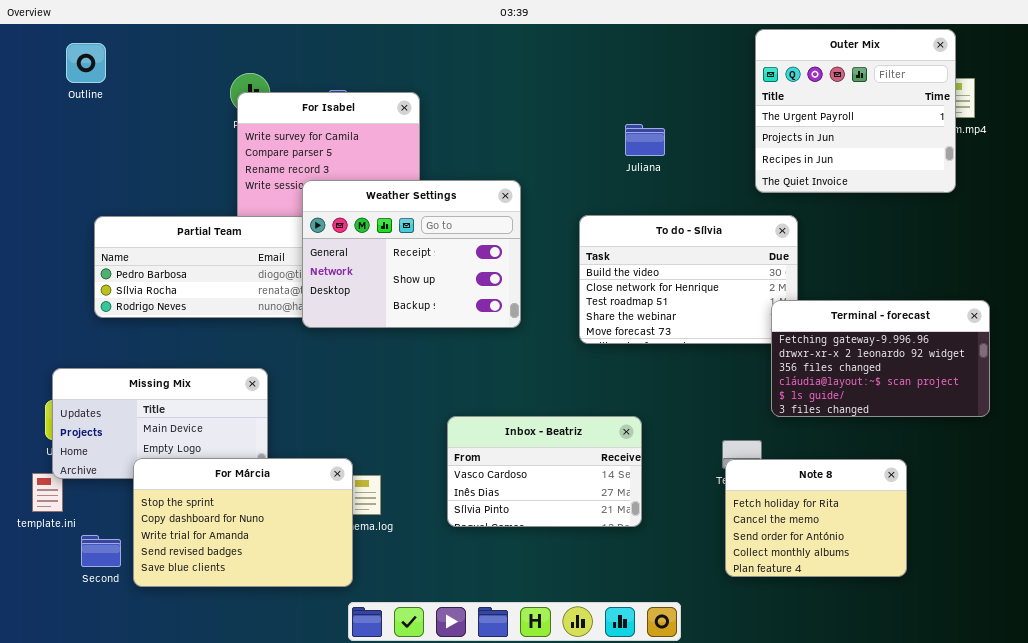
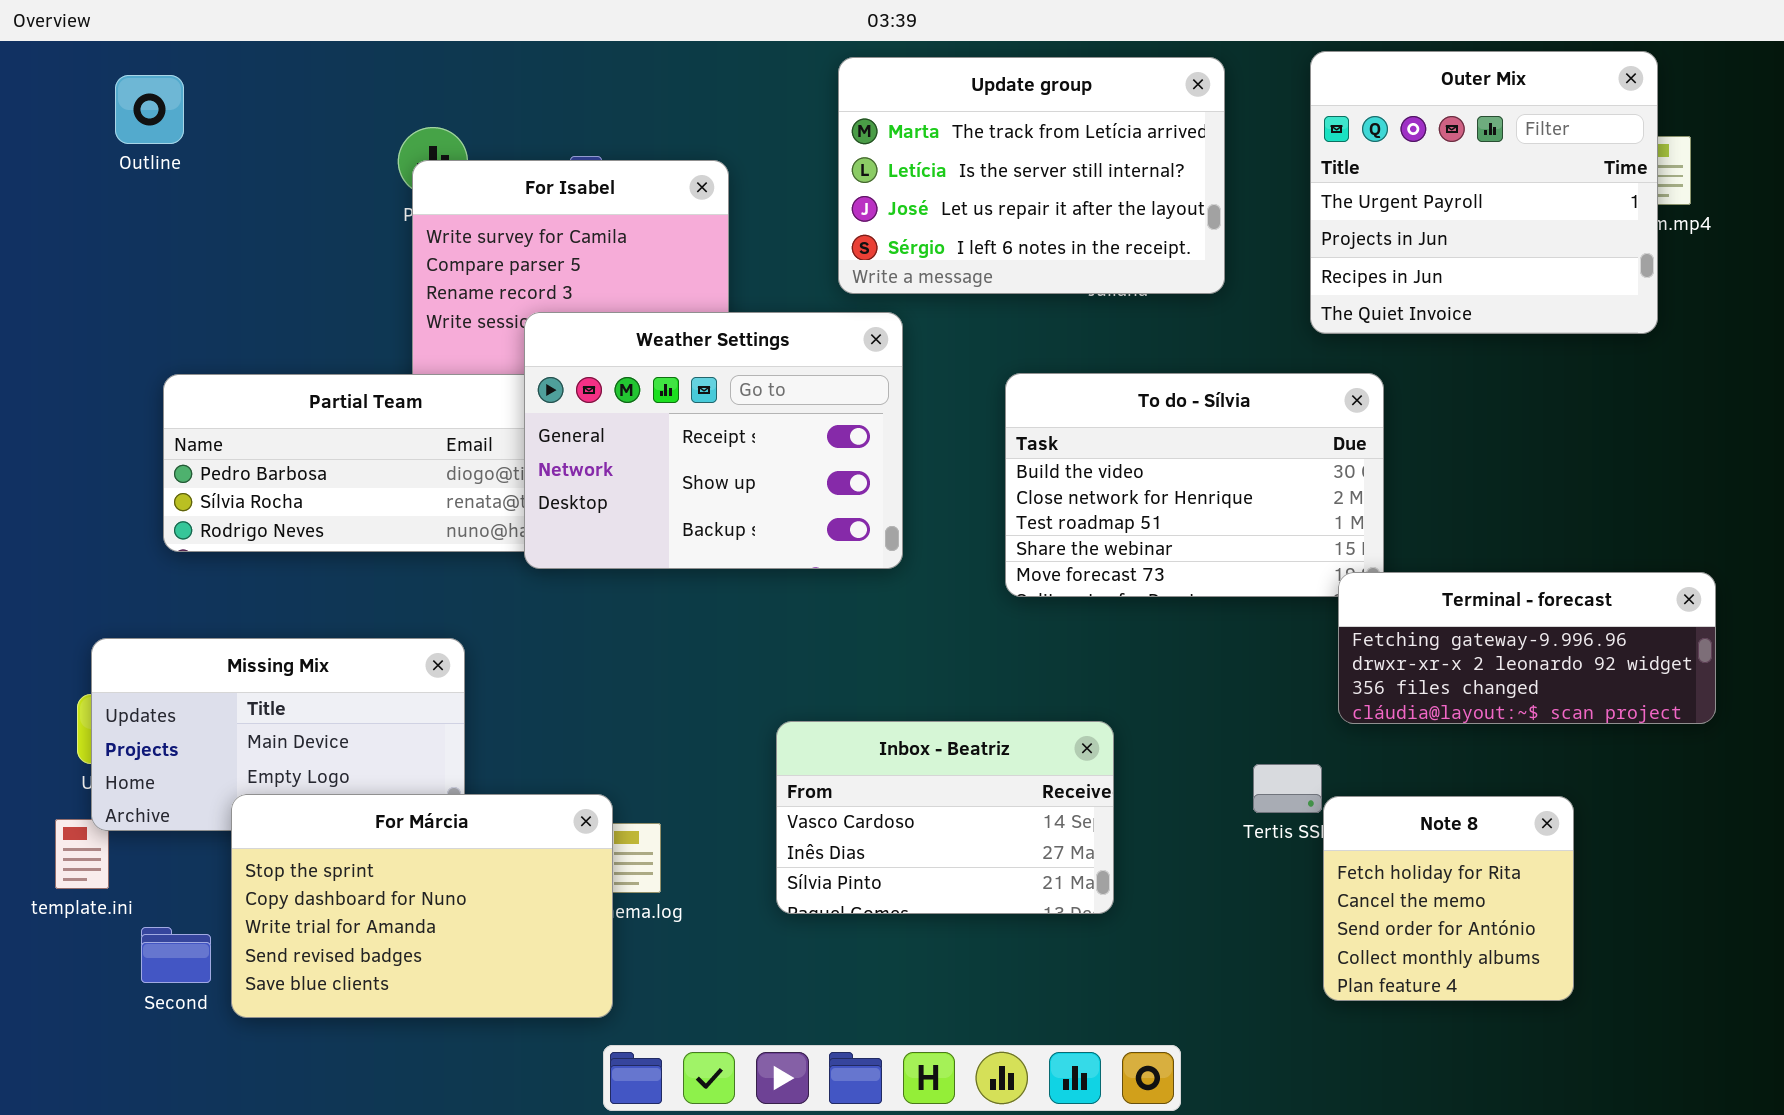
Update group: none -> [838,57,1225,294], opened
Terminal - forecast: [771,300,990,417] -> [1338,572,1716,724], resized
Note 8: [725,459,907,577] -> [1323,796,1574,1001], resized

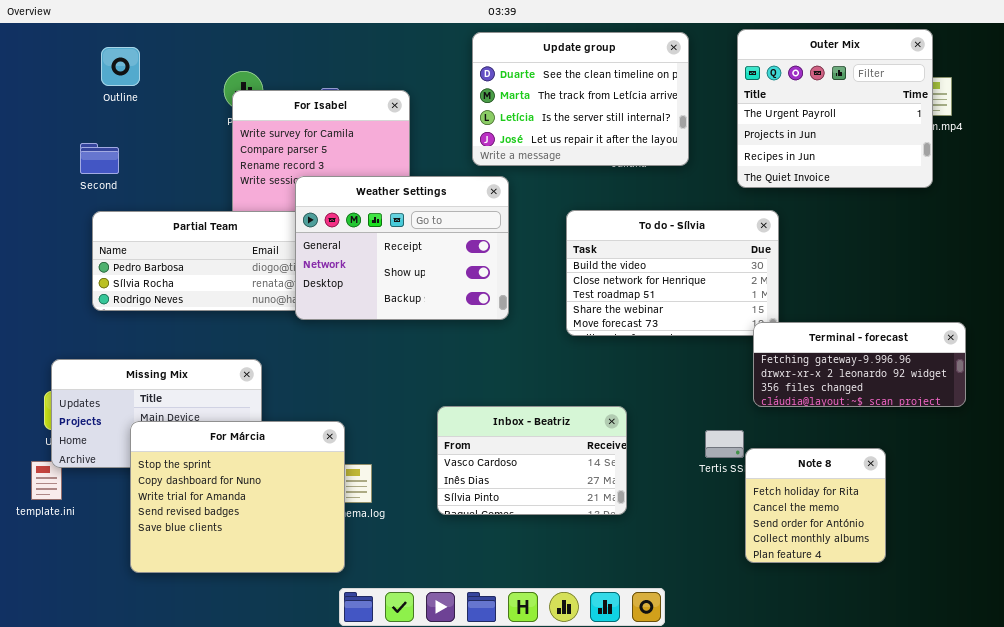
Update group: [838,57,1225,294] -> [472,32,689,166], scrolled up 1 row
Outline: [115,75,184,144] -> [101,47,140,86], moved
For Márcia: [231,794,613,1018] -> [130,421,345,573], resized
Second: [141,927,211,983] -> [80,143,119,174], moved

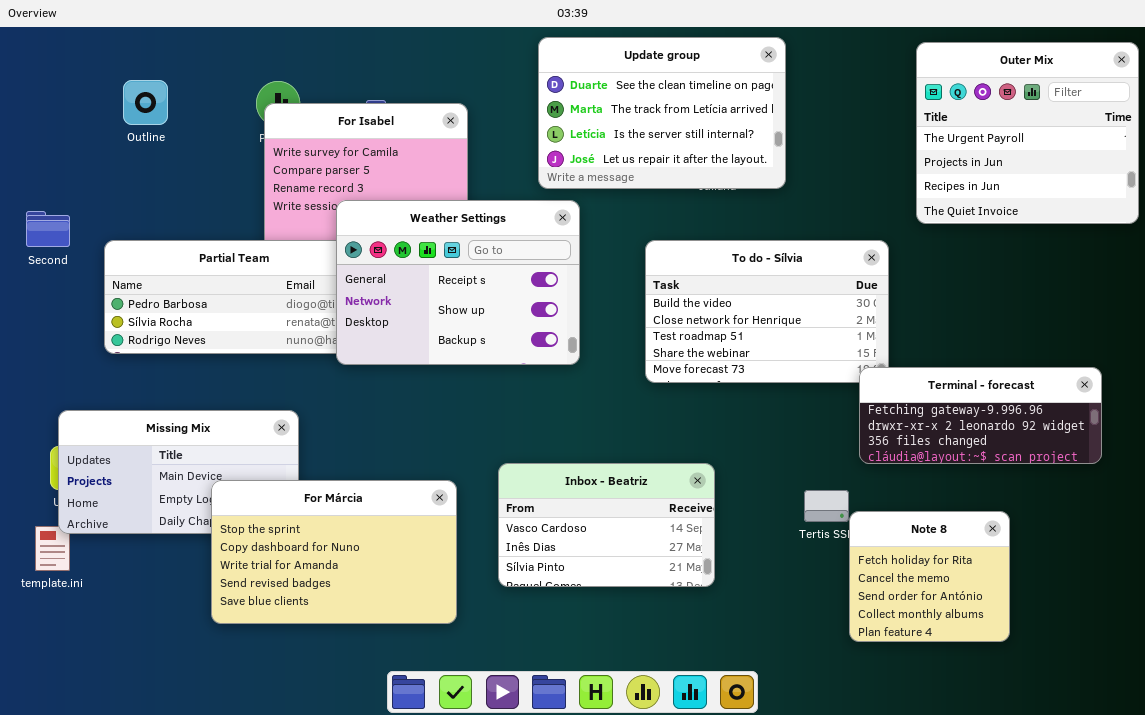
Outer Mix: [737,29,933,188] -> [916,42,1139,224], moved
Outline: [101,47,140,86] -> [123,80,168,125], moved
Second: [80,143,119,174] -> [26,211,70,247], moved
For Márcia: [130,421,345,573] -> [211,480,457,624], moved, resized

